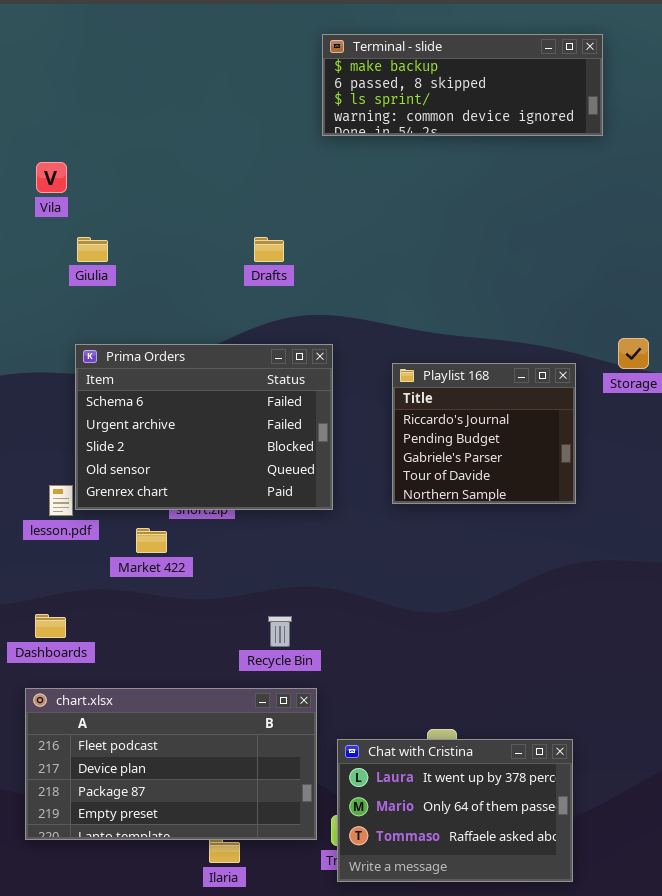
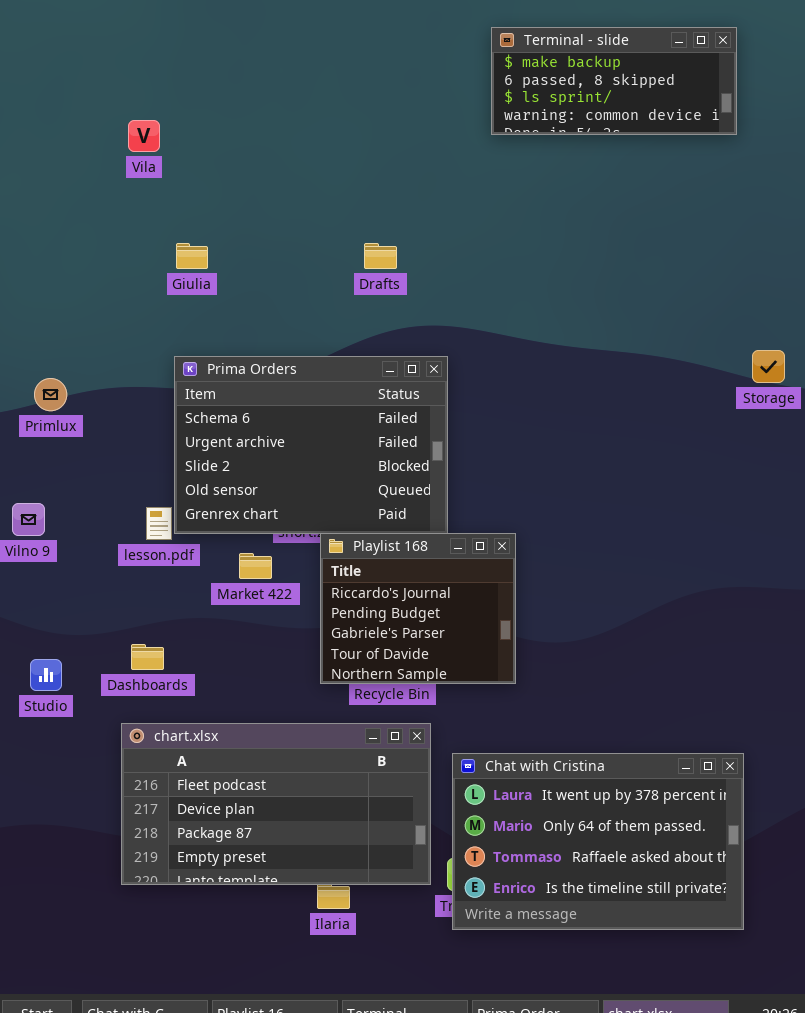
Terminal - slide: [322,34,603,136] -> [491,27,737,135], resized
Vila: [36,162,67,193] -> [128,120,160,152], moved
Playlist 168: [392,363,576,504] -> [320,533,516,684], moved
Chat with Cristina: [337,739,573,882] -> [452,753,744,930], resized

